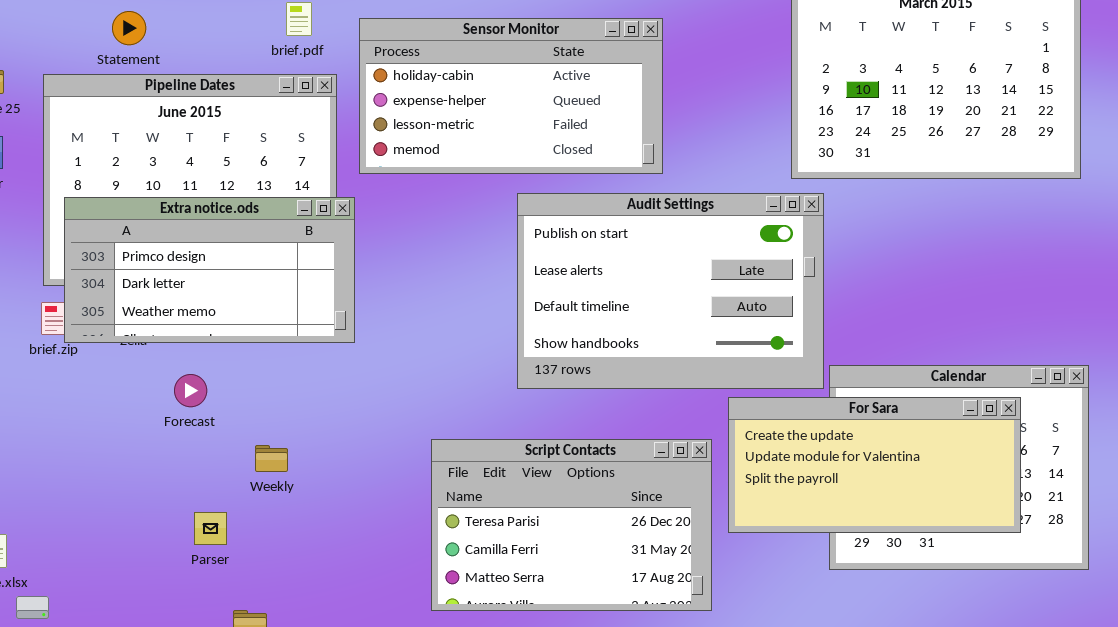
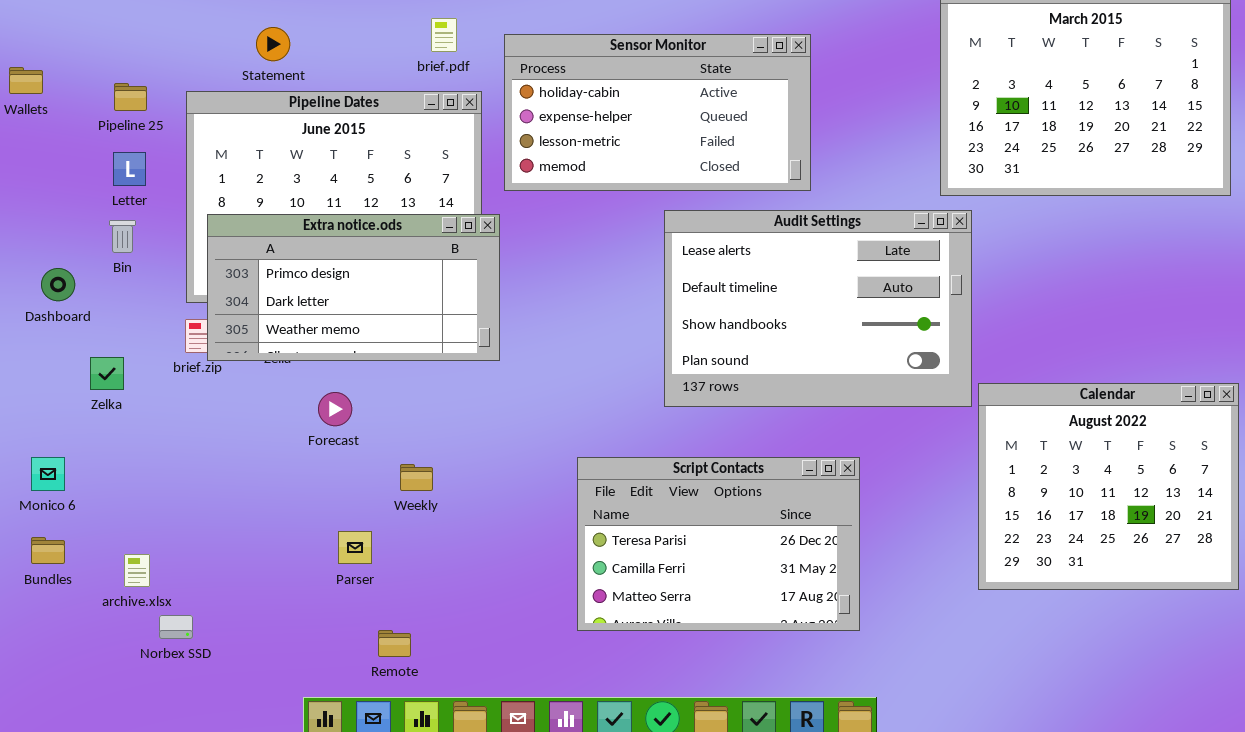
Audit Settings: [517,193,824,389] -> [664,210,972,407], scrolled down 1 row
For Sara: [728,397,1021,533] -> none, closed

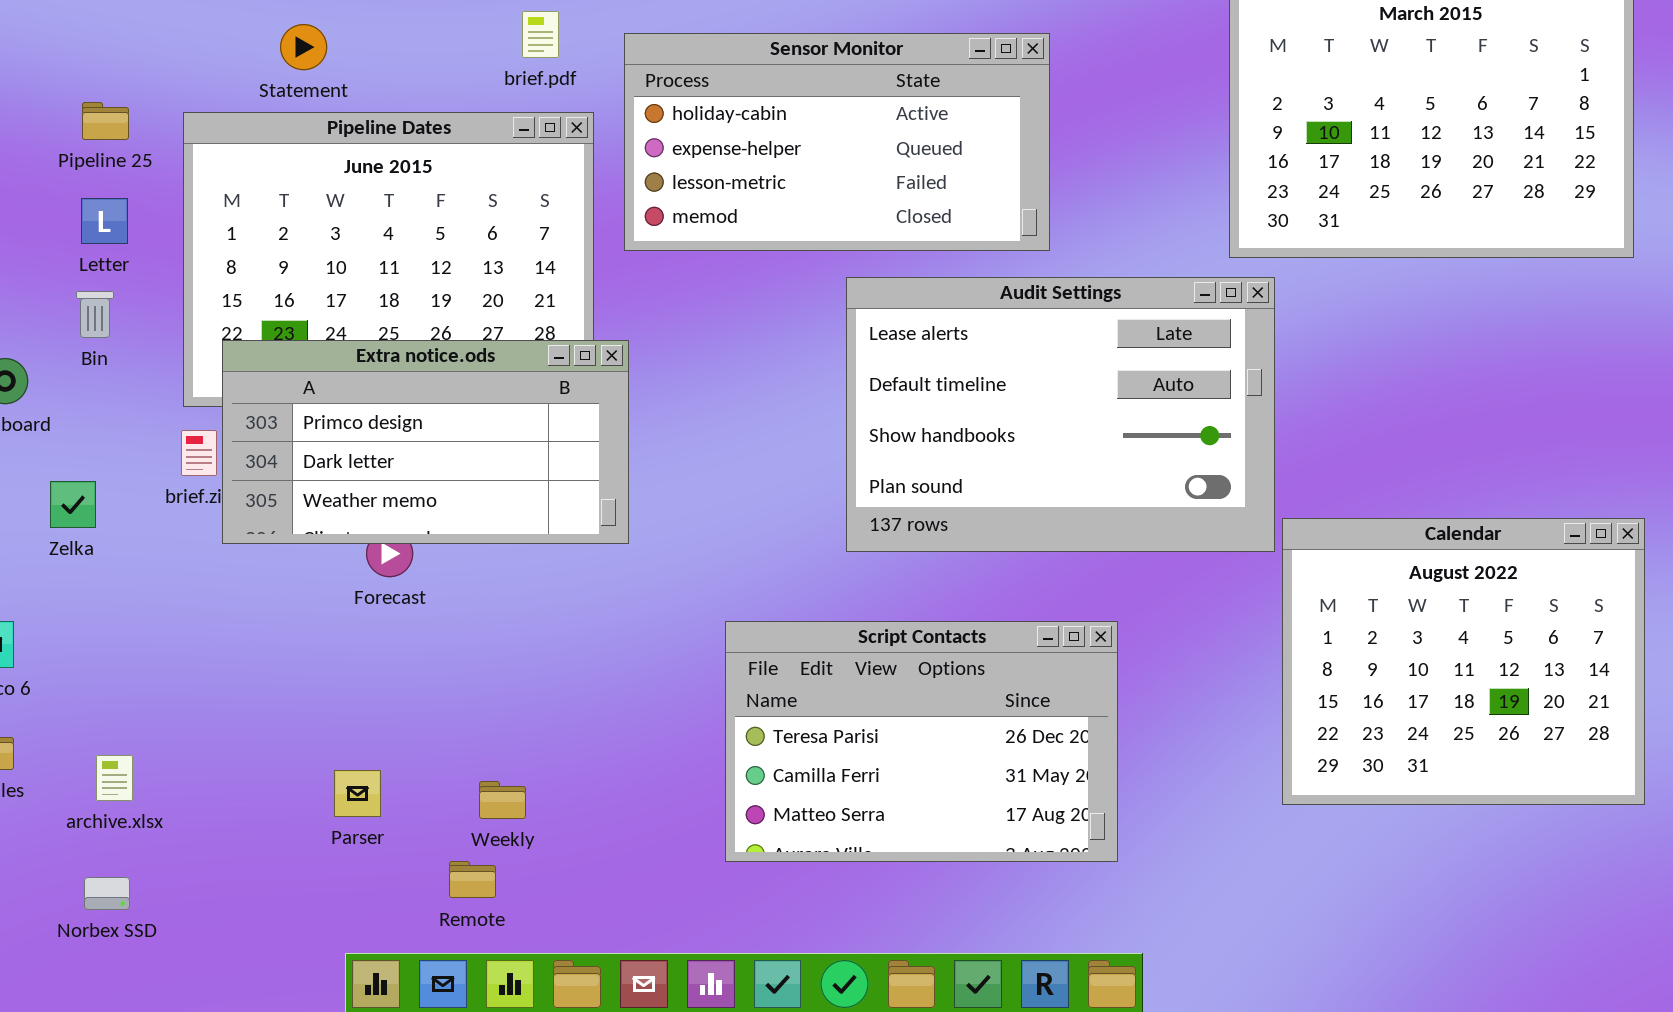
Extra notice.ods: [207,214,500,361] -> [222,340,629,544], moved
Weekly: [400,464,433,491] -> [479,781,526,819], moved
Parser: [338,531,372,564] -> [334,770,381,817], moved
Norbex SSD: [159,615,193,639] -> [84,877,130,910], moved

